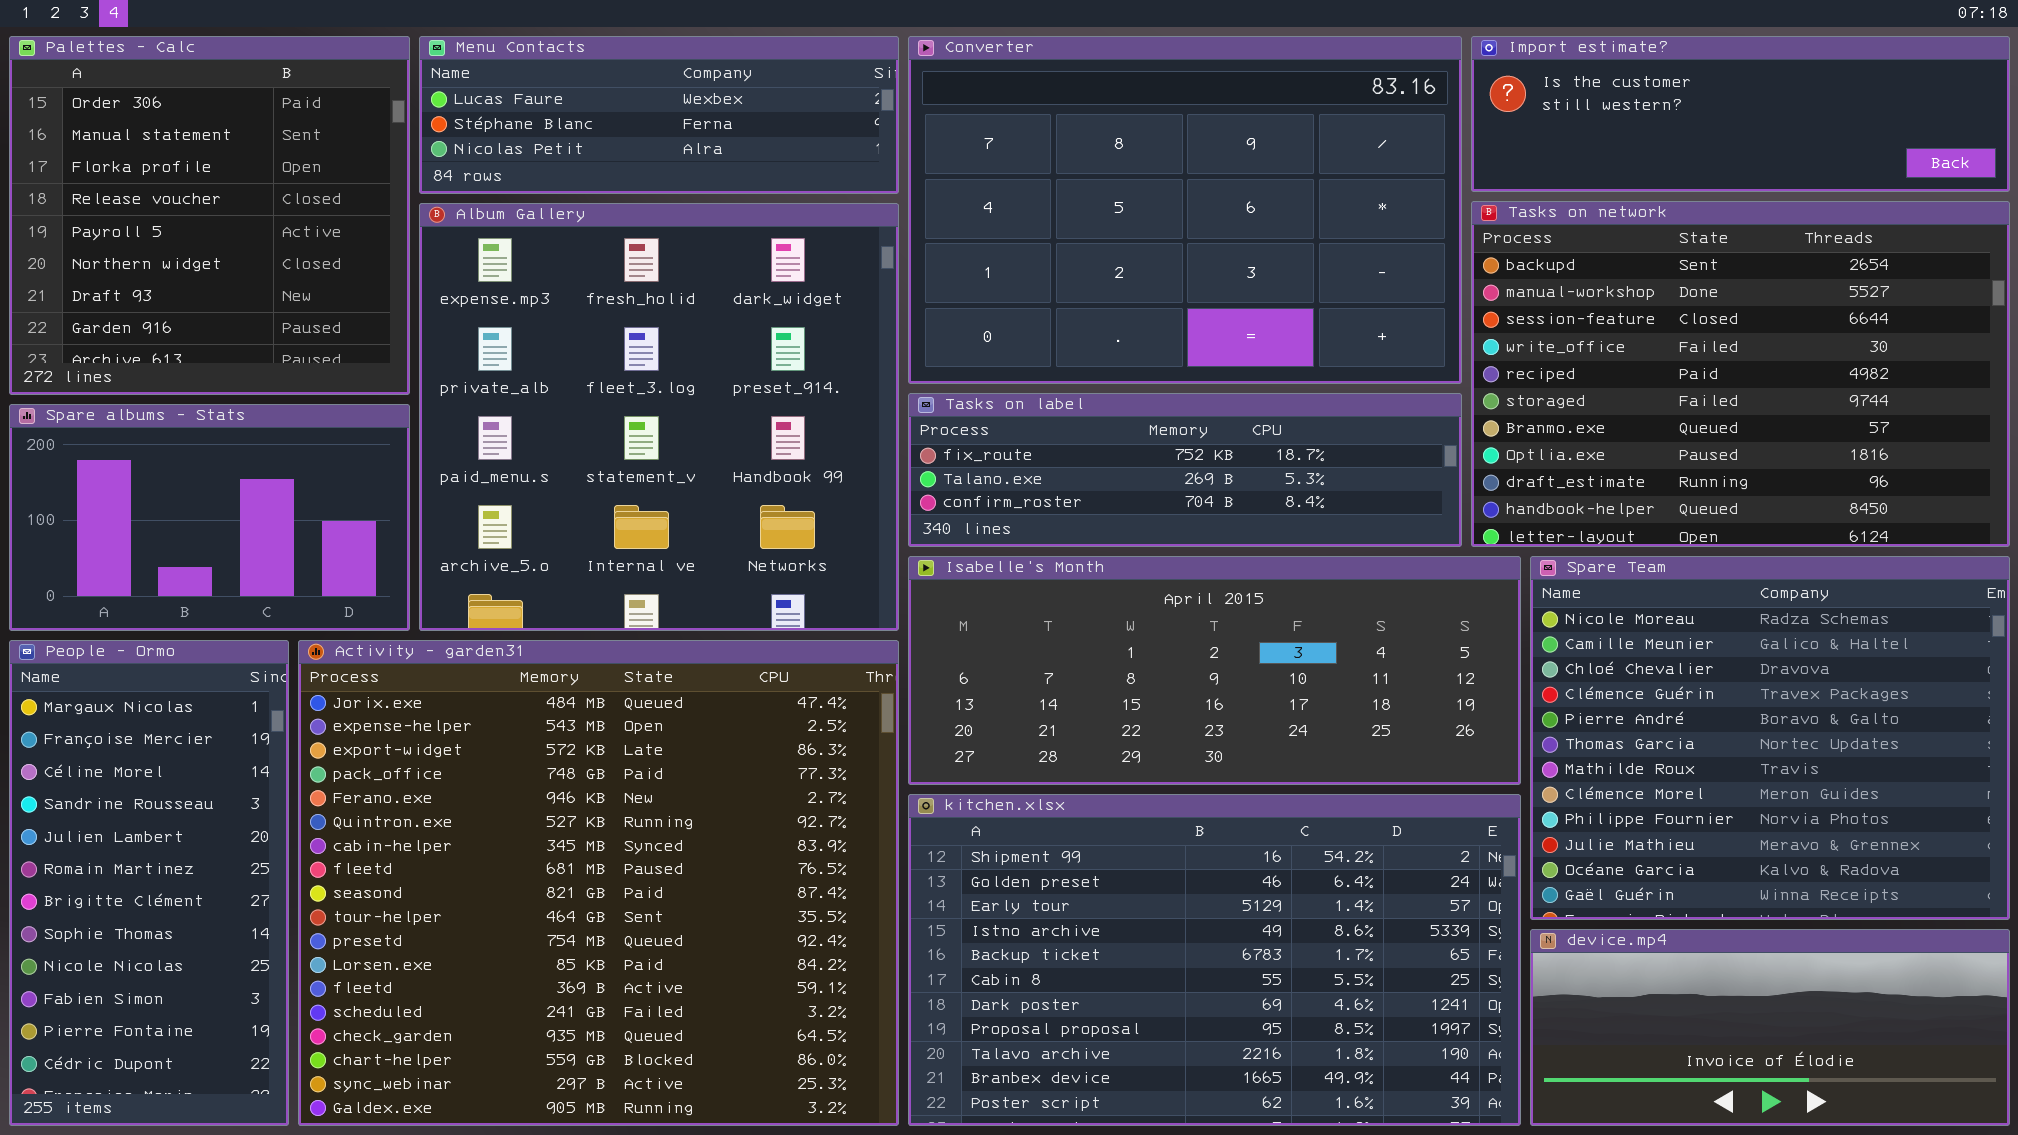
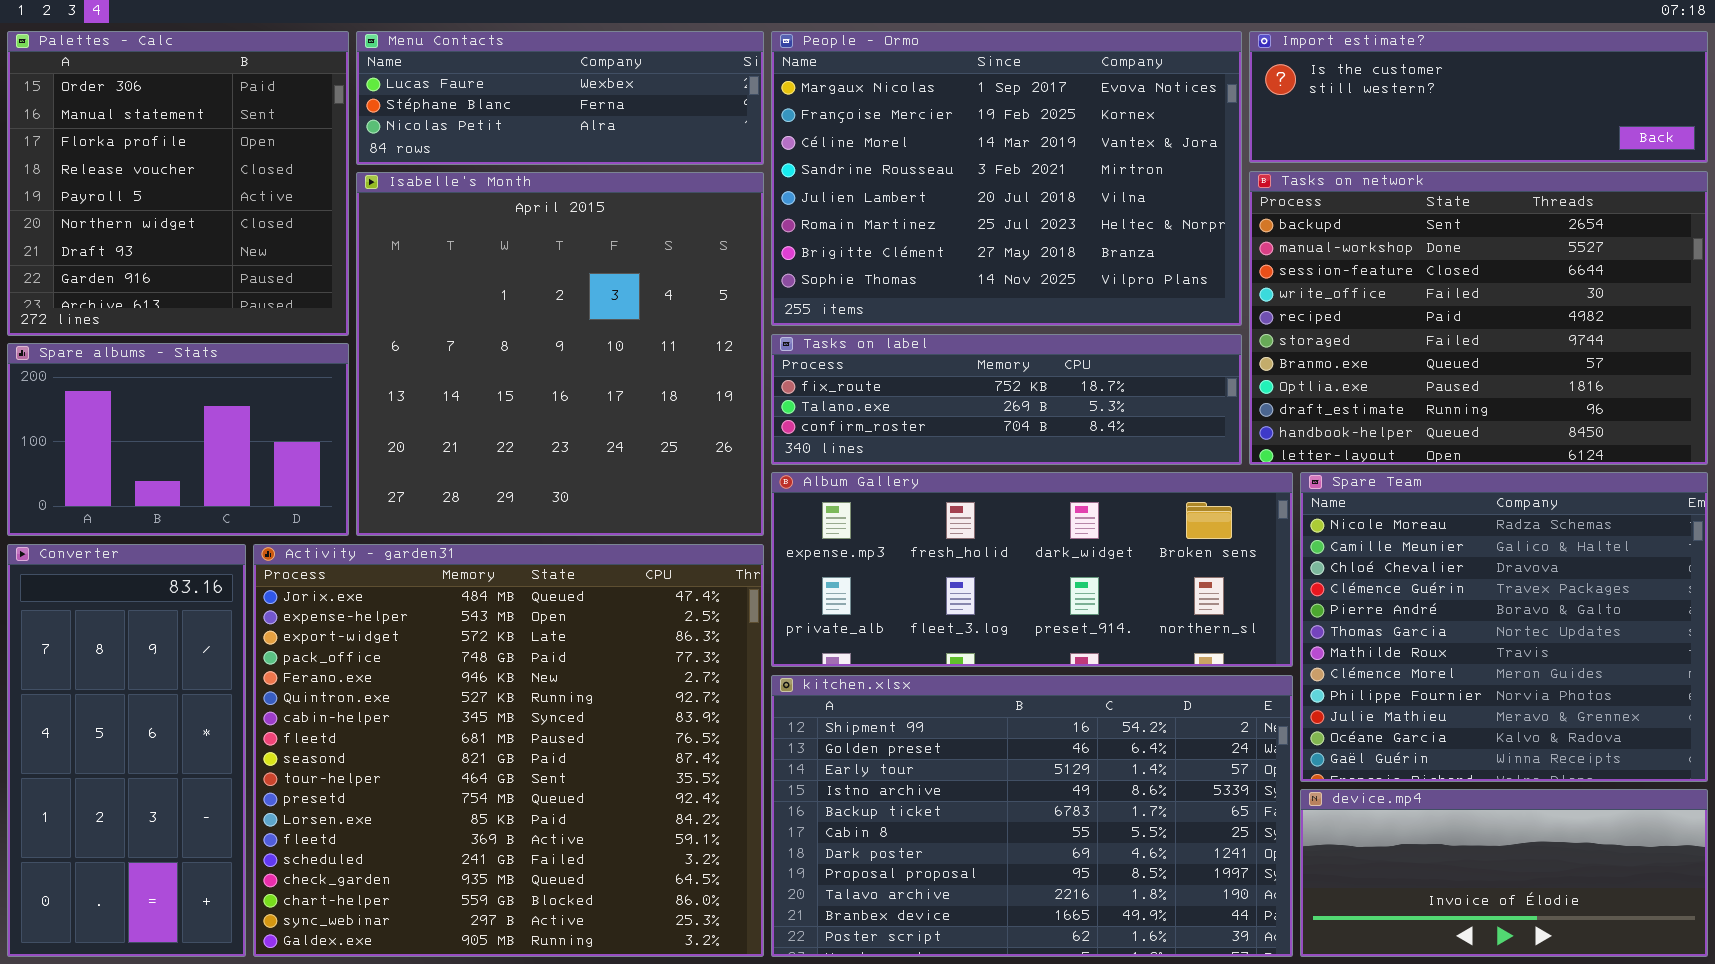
Converter: [908,36,1462,384] -> [7,544,246,957], moved, resized
Album Gallery: [419,203,899,631] -> [771,472,1293,667], moved, resized
Isabelle's Month: [908,556,1521,785] -> [356,172,764,536], moved, resized
People - Ormo: [9,640,289,1126] -> [771,31,1242,326], moved, resized

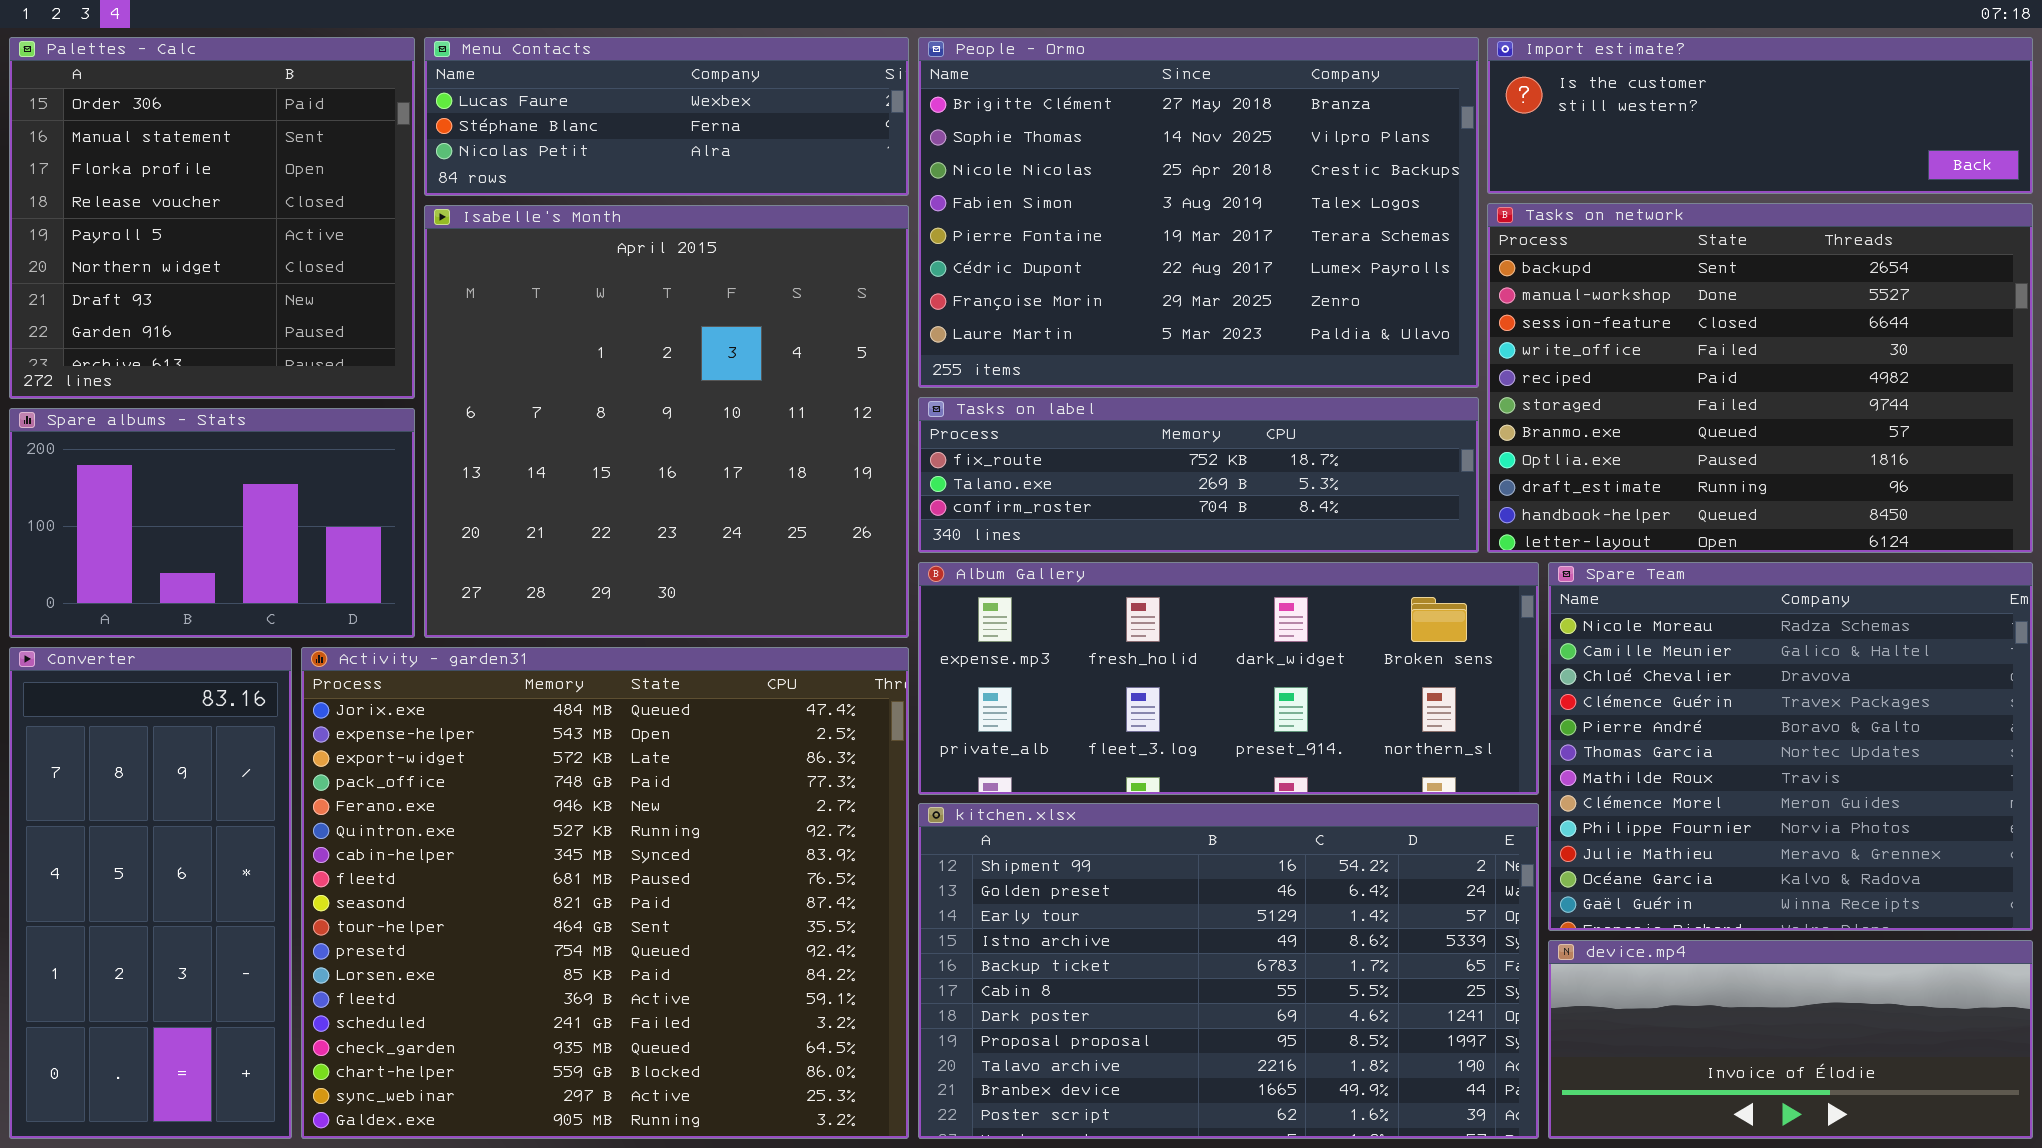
People - Ormo: [771,31,1242,326] -> [918,37,1479,388], scrolled down 6 rows

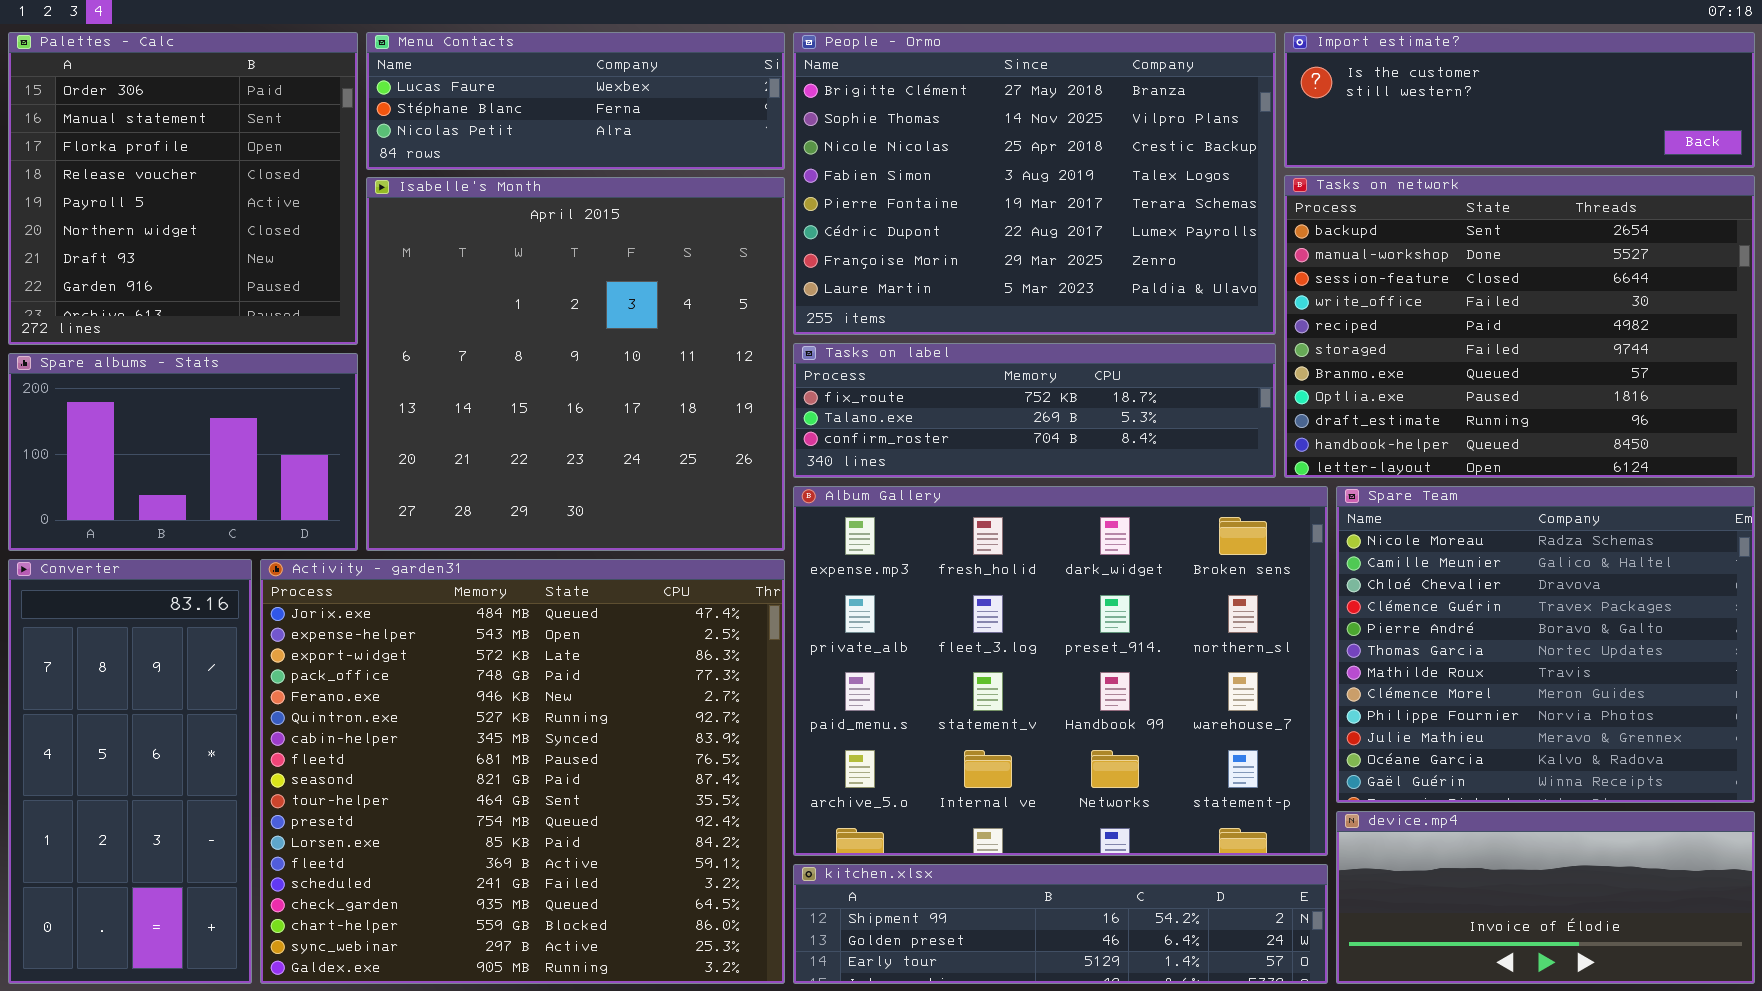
Album Gallery: [918,562,1539,795] -> [793,486,1328,856], resized
kitchen.xlsx: [918,803,1539,1139] -> [793,864,1328,984], resized

